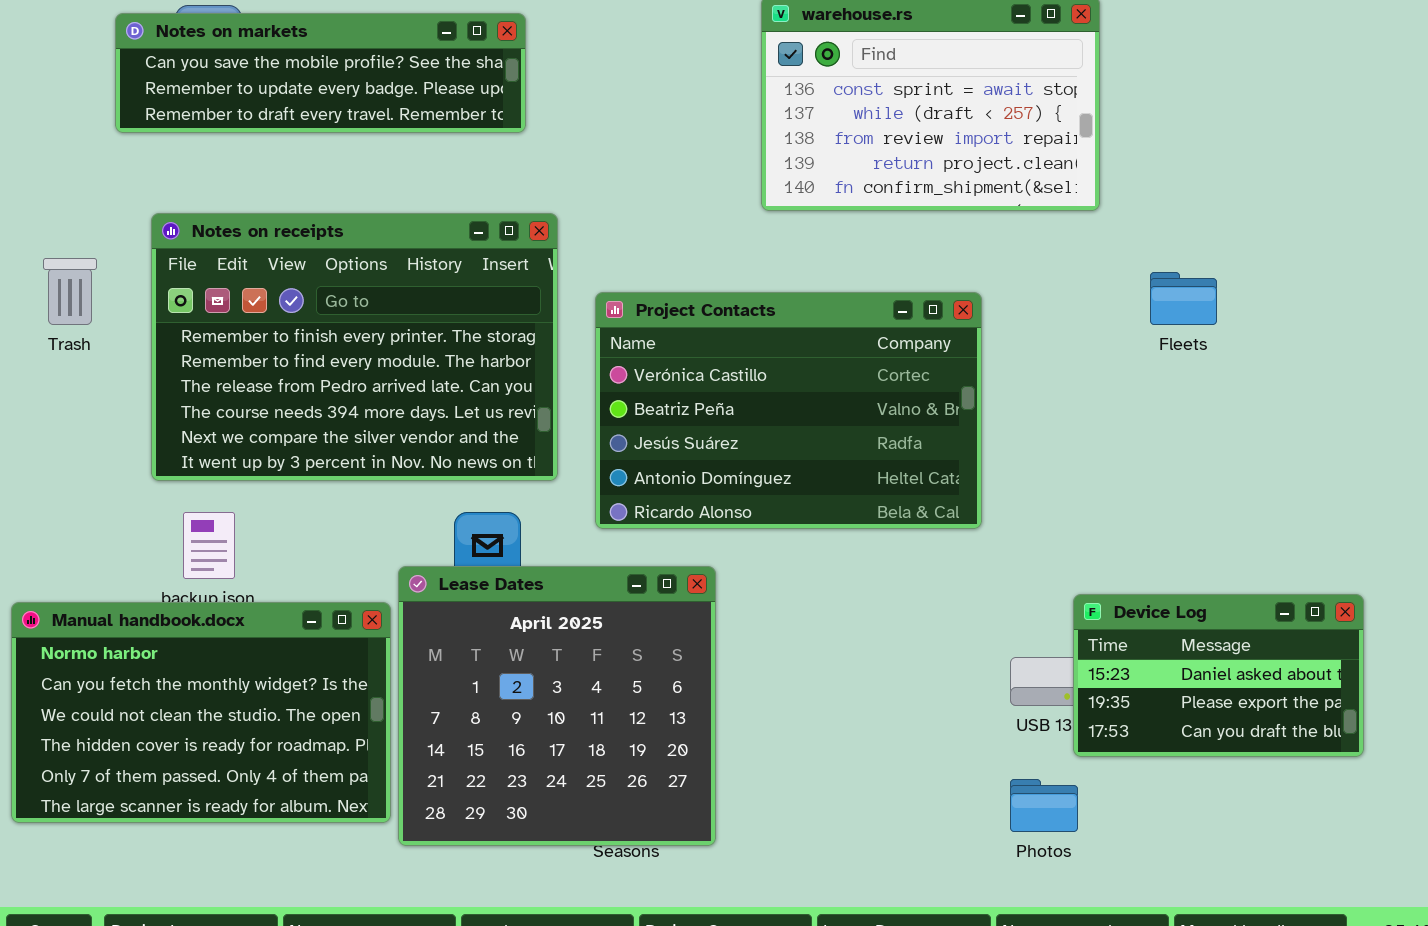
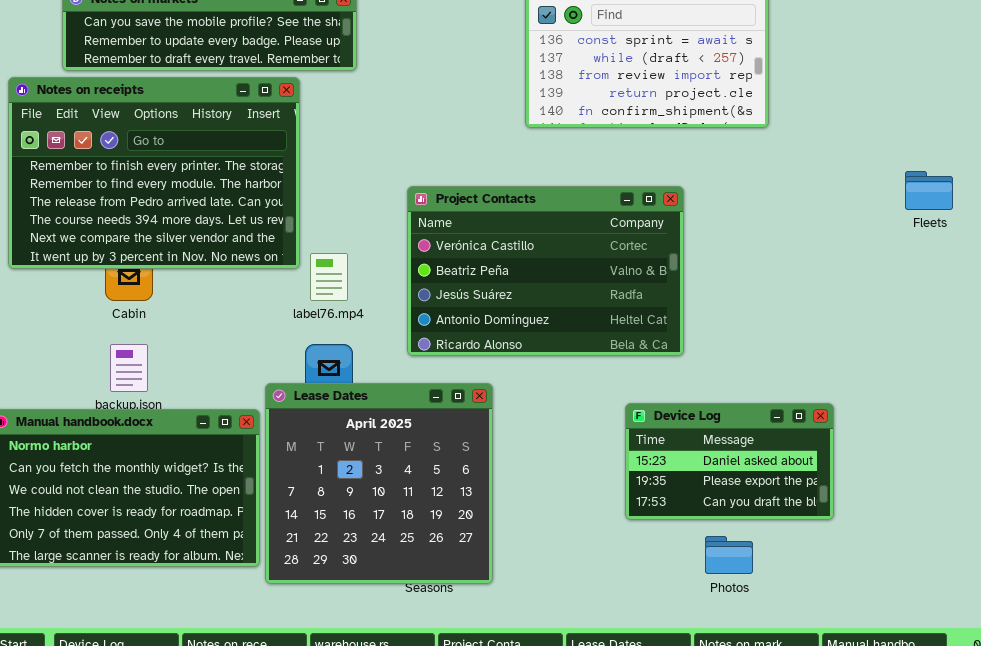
Notes on receipts: [151,213,558,481] -> [8,77,300,269], moved
Fleets: [1150,272,1217,325] -> [905,171,953,210], moved
Device Log: [1073,594,1364,757] -> [625,403,834,520], moved

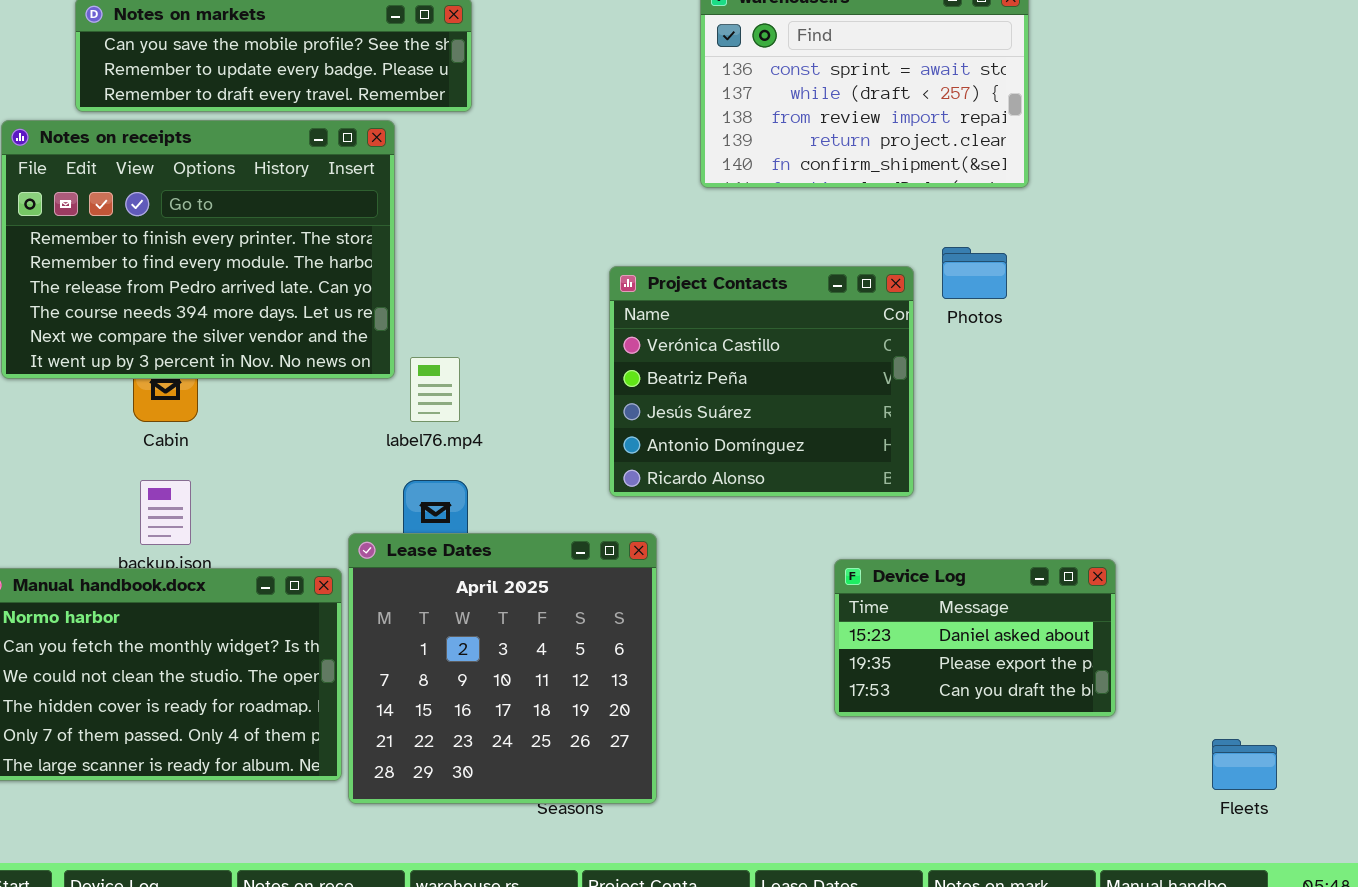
Fleets: [905,171,953,210] -> [1212,739,1277,790], moved
Project Contacts: [407,186,684,356] -> [609,266,914,497], resized
Photos: [705,536,753,574] -> [942,247,1007,299], moved

